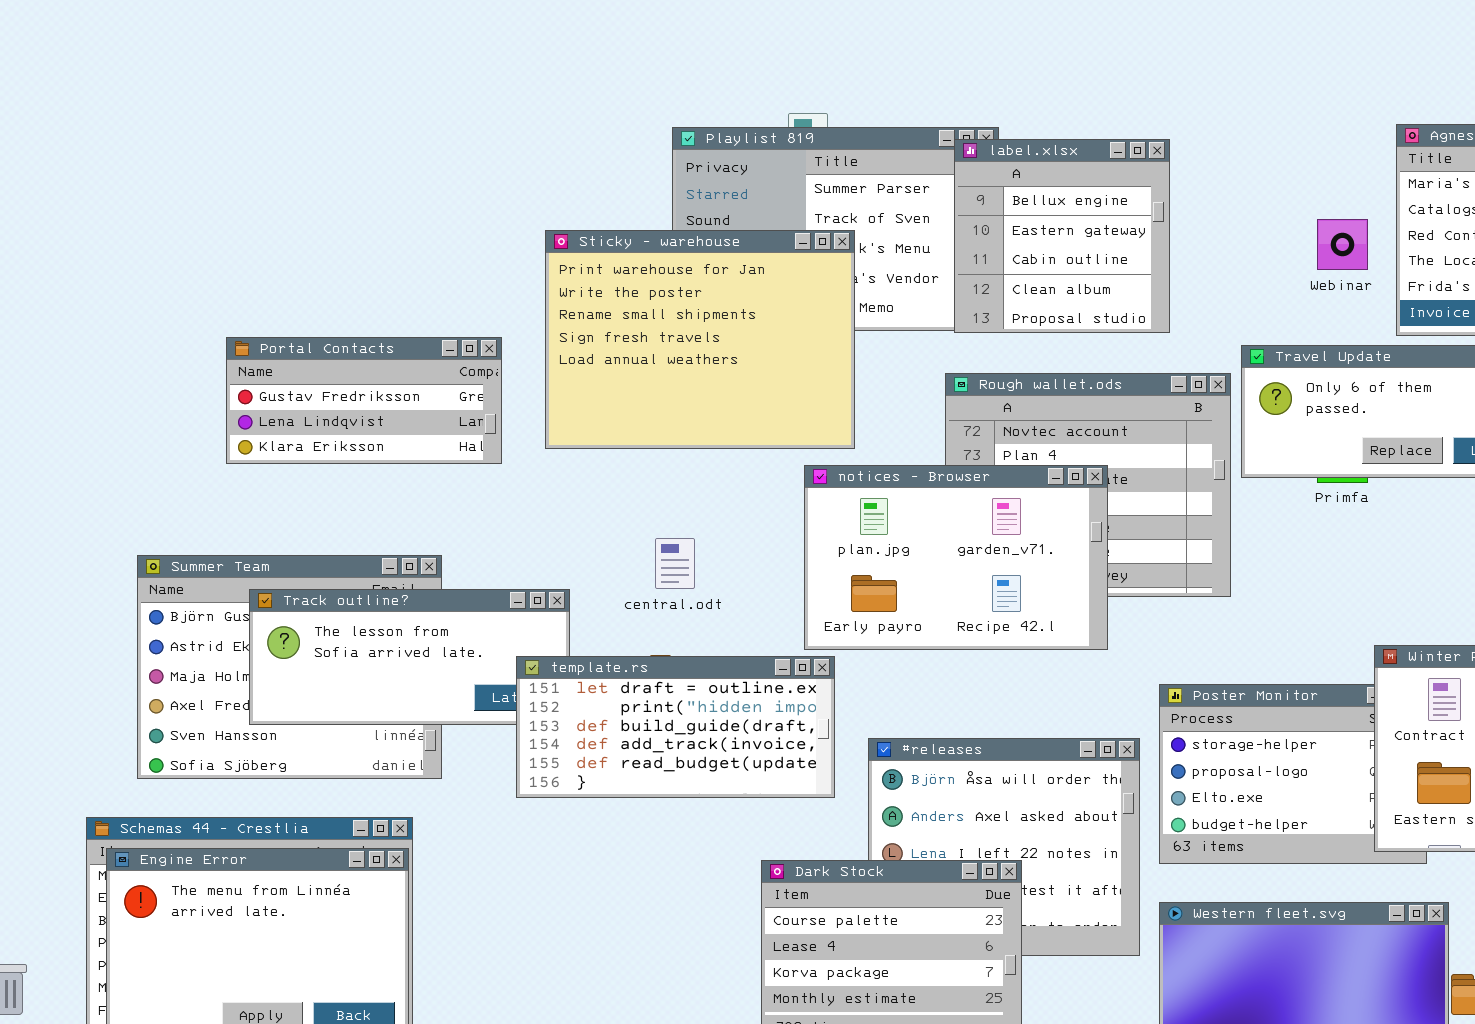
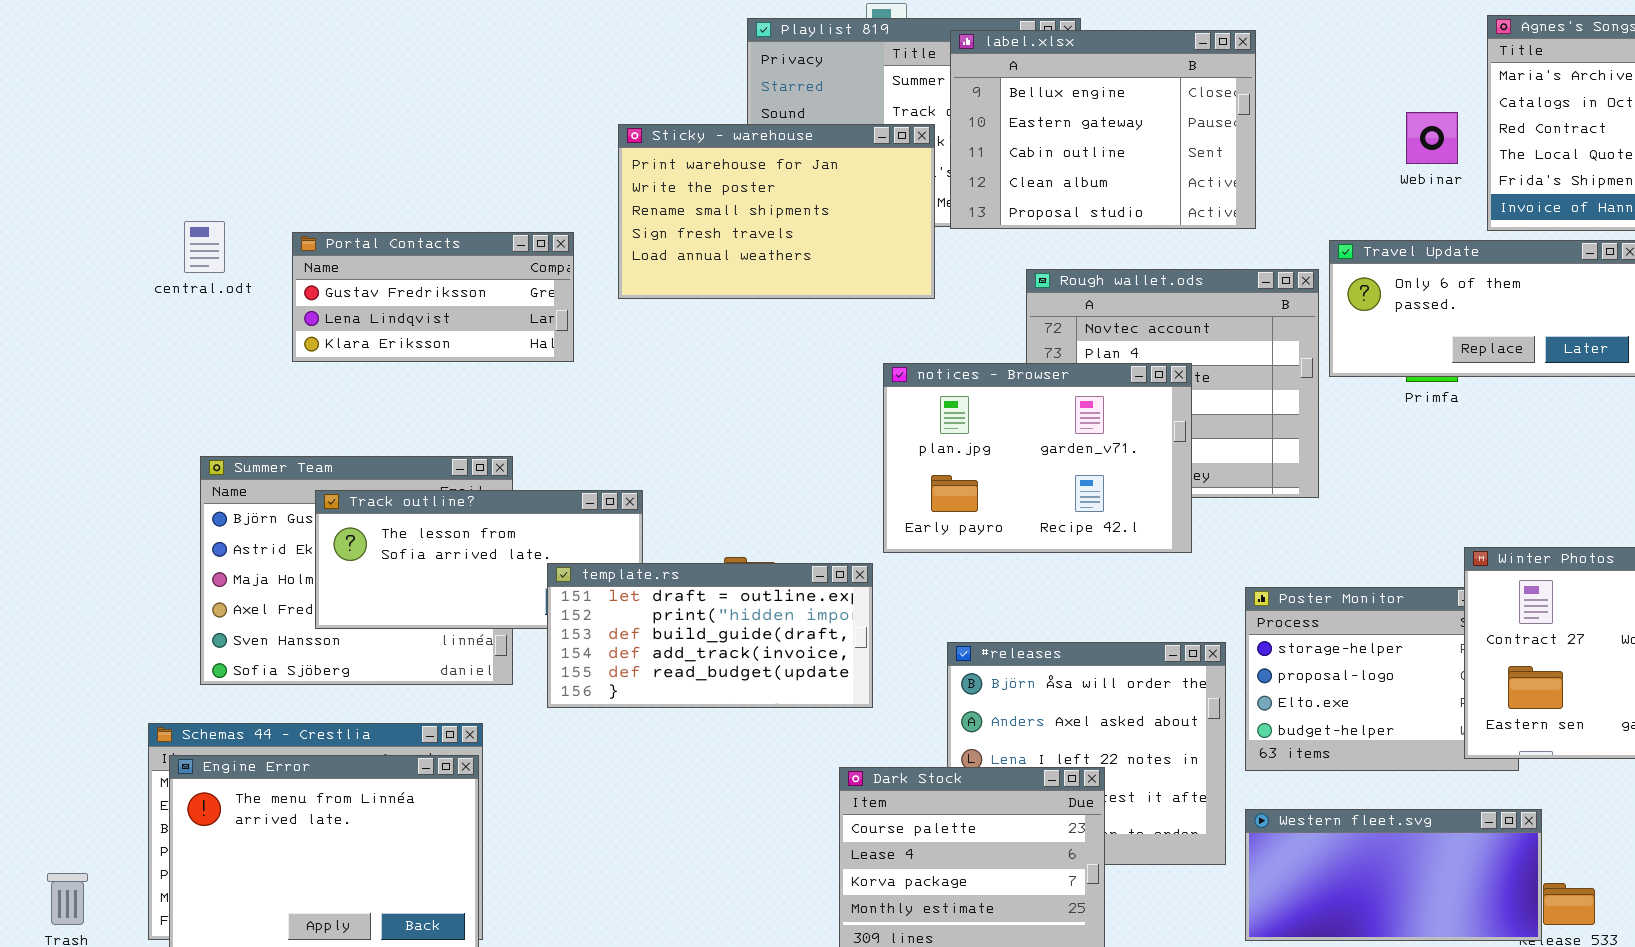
label.xlsx: [954,139,1170,333] -> [950,30,1256,229], resized
Sticky - warehouse: [545,230,855,449] -> [618,124,935,299], resized
central.odt: [655,538,695,589] -> [184,221,225,273], moved
template.rs: [516,656,835,798] -> [547,563,873,708], moved

